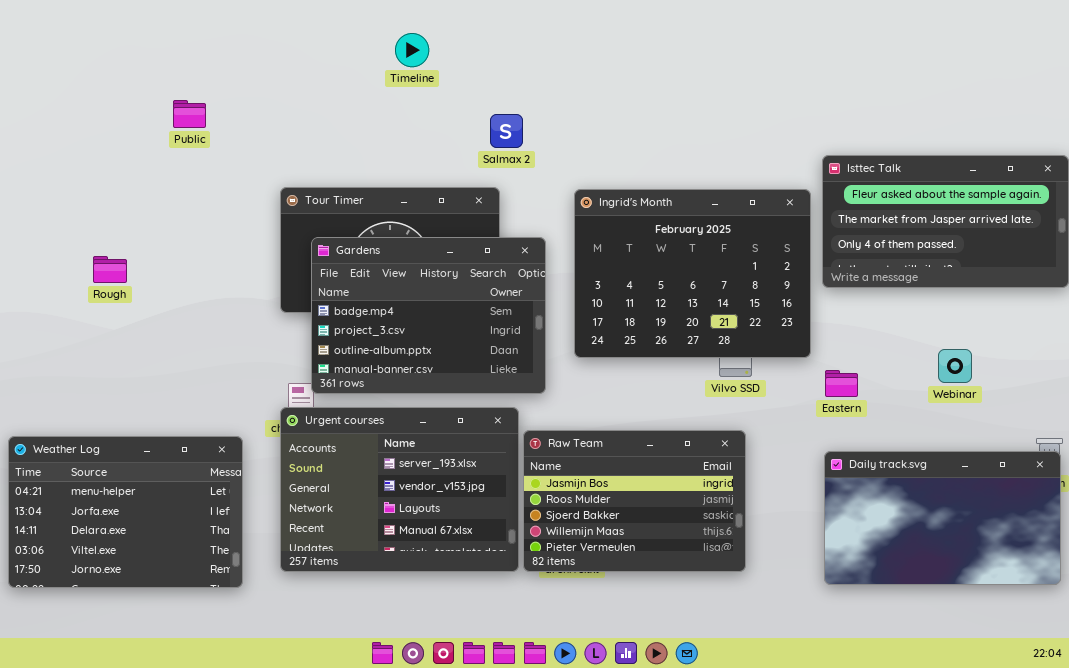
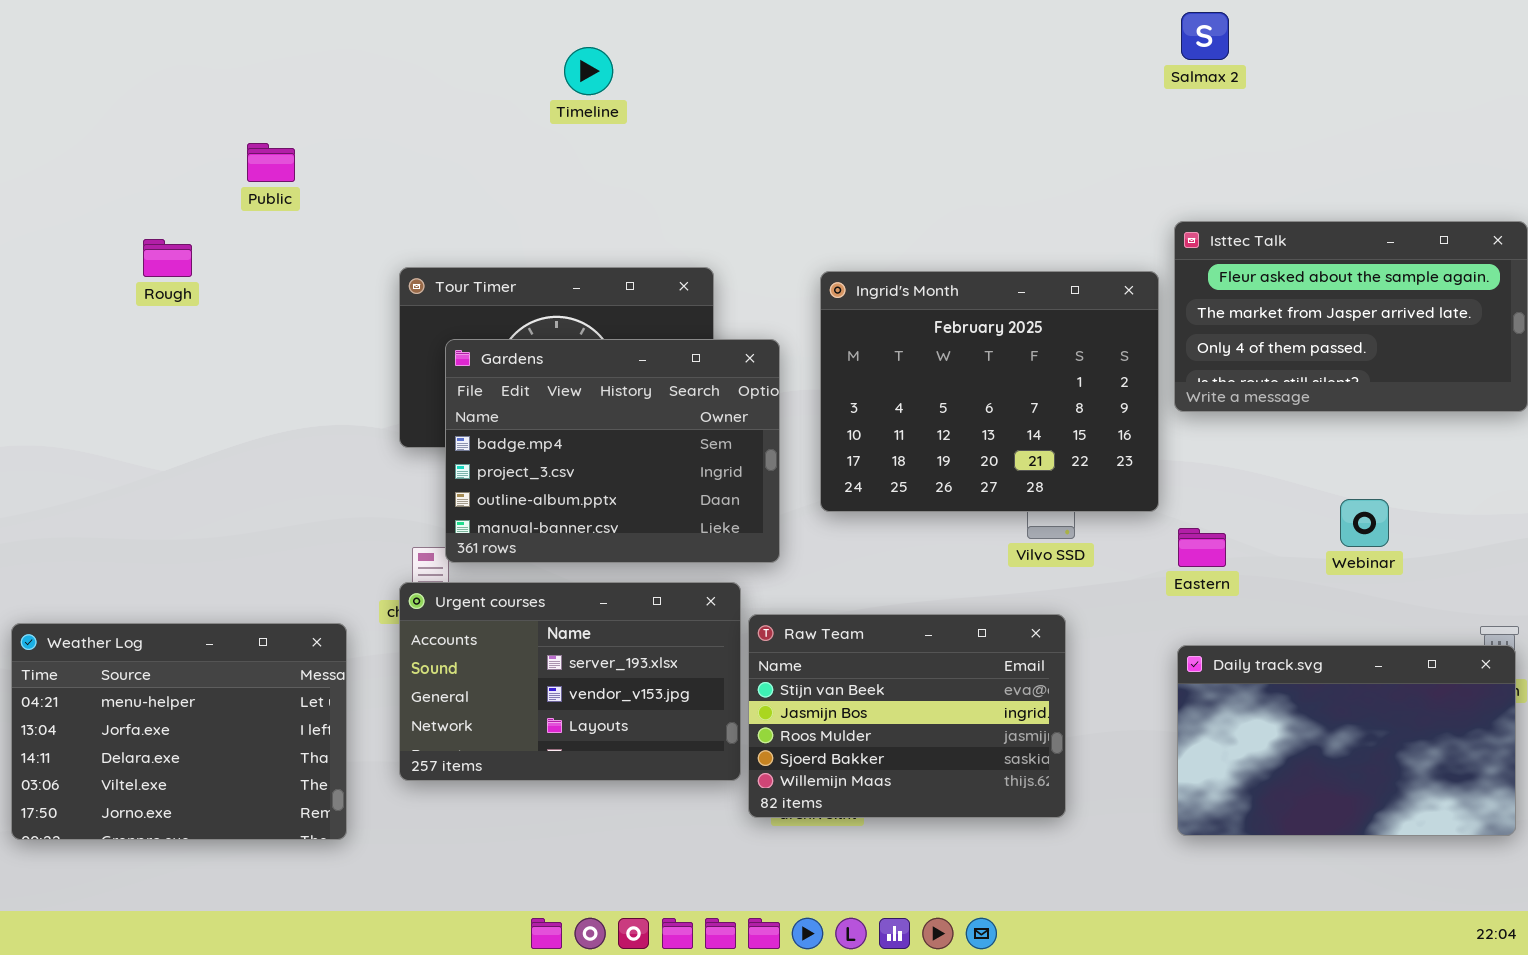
Salmax 2: [490,114,523,148] -> [1181,12,1229,60], moved
Rough: [93,256,127,283] -> [143,239,192,277], moved
Urgent courses: [280,407,519,572] -> [399,582,741,781], resized
Raw Team: [523,430,746,572] -> [748,614,1066,818], scrolled up 1 row

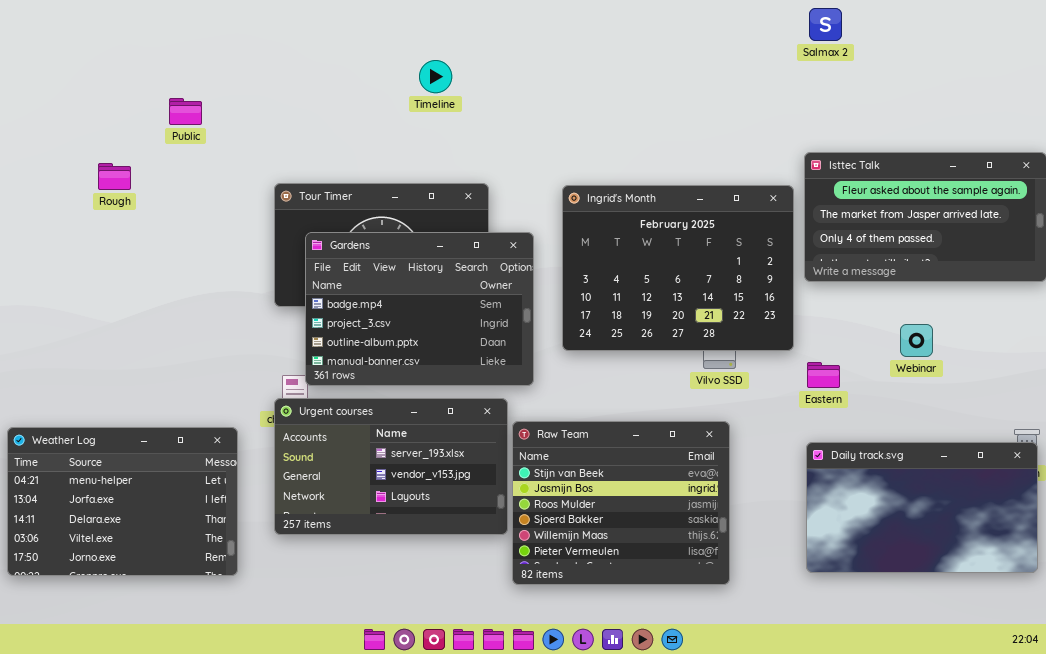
Timeline: [564,47,613,95] -> [419,60,452,93], moved
Webinar: [1340,499,1389,547] -> [900,324,933,357], moved
Raw Team: [748,614,1066,818] -> [512,421,730,585], resized

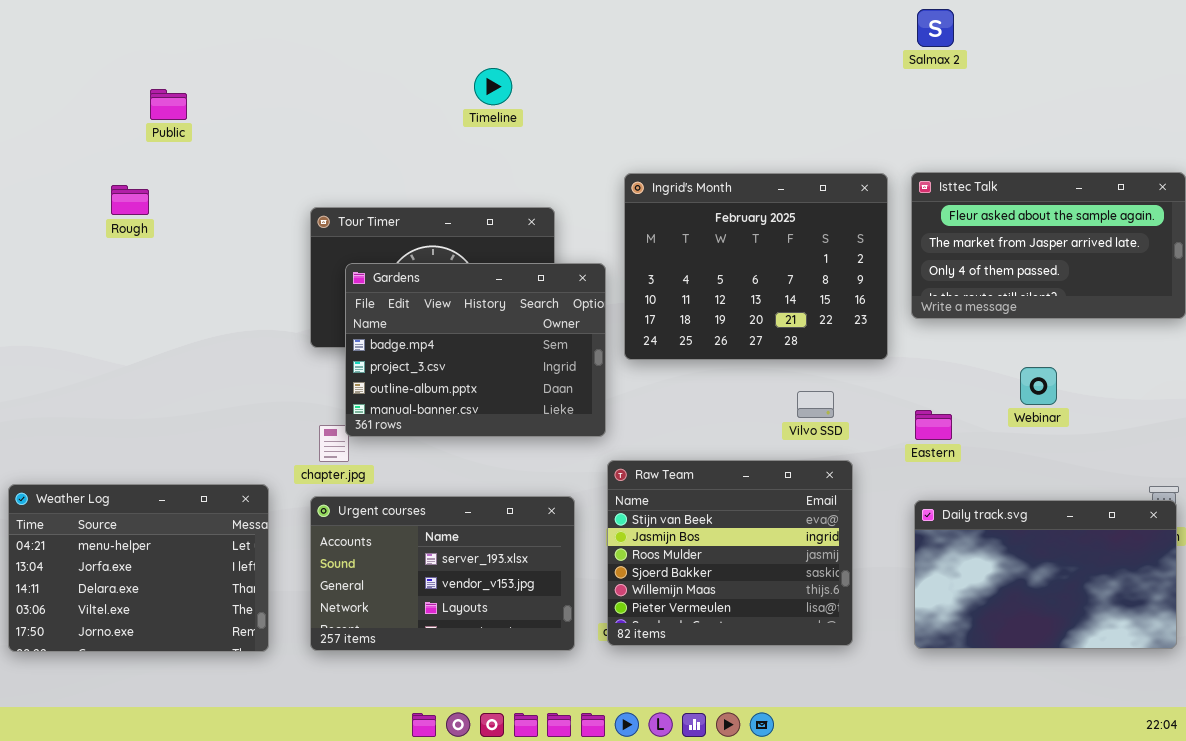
Public: [169,98,202,125] -> [150,89,187,120], moved
Ingrid's Month: [562,185,794,351] -> [624,173,888,360], moved
Urgent courses: [274,398,508,535] -> [310,496,575,651], moved
Raw Team: [512,421,730,585] -> [607,460,853,646], moved

